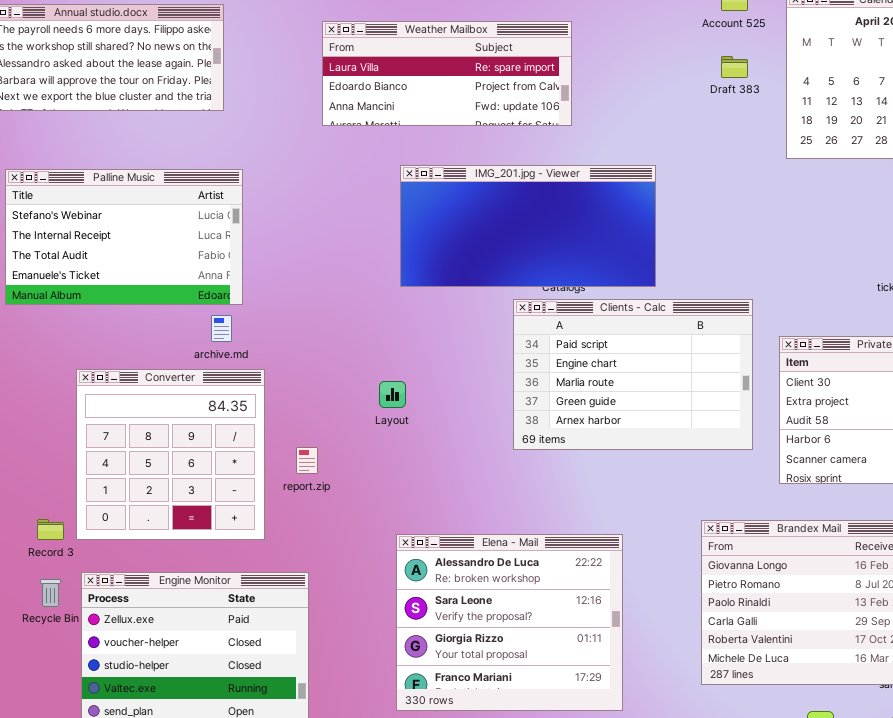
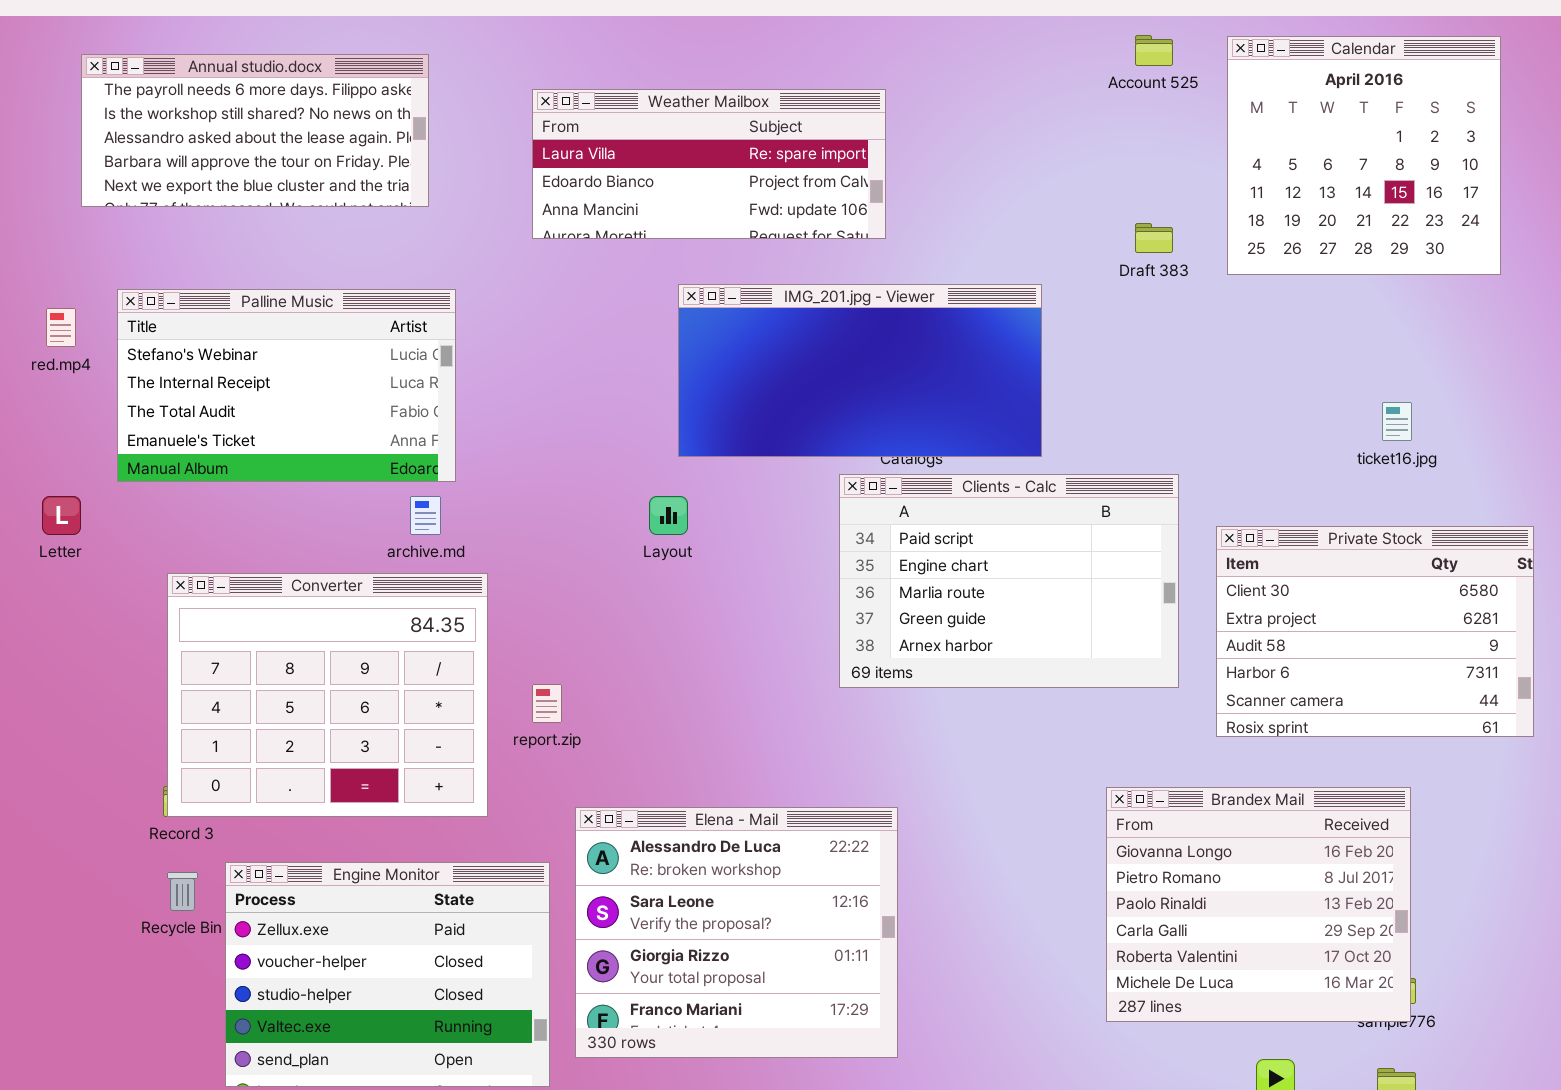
Weather Mailbox: [322,21,572,126] -> [532,89,886,239], moved
Draft 383: [721,56,748,78] -> [1135,223,1173,253], moved
Converter: [76,369,265,540] -> [167,573,488,817], resized
Layout: [379,381,406,408] -> [649,496,688,535], moved
Elena - Mail: [396,534,623,711] -> [575,807,898,1058], moved

